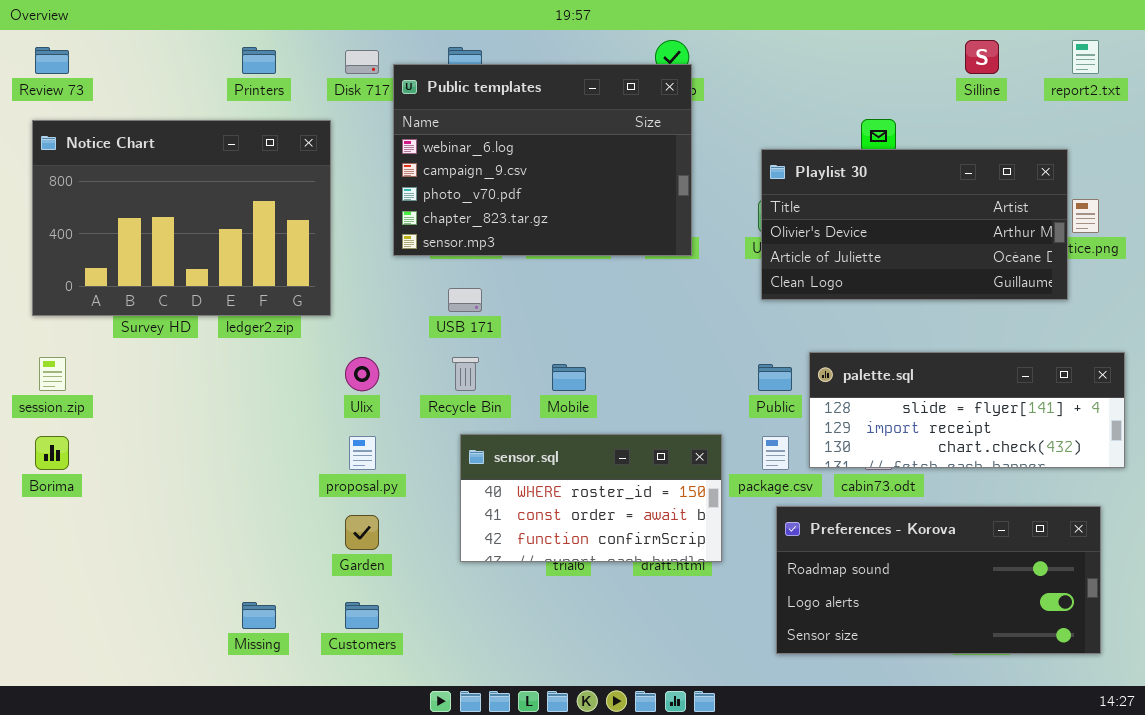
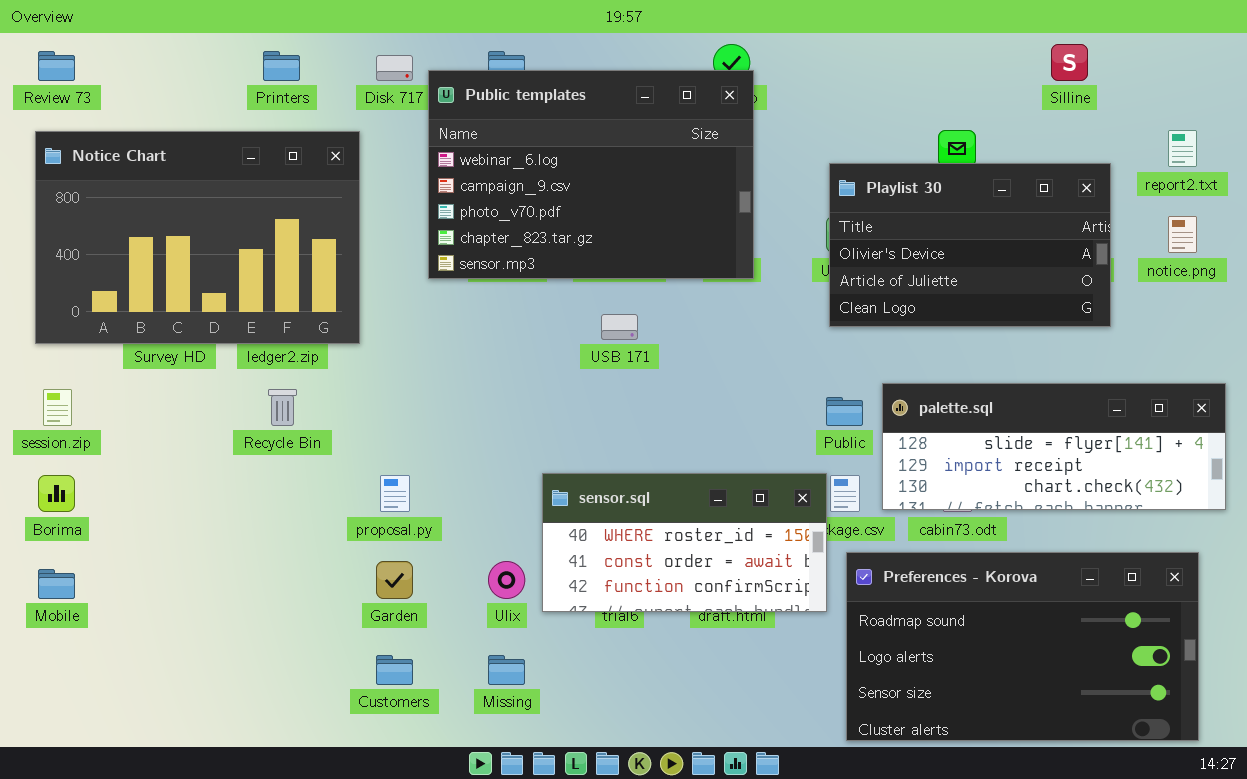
report2.txt: [1072,40,1099,74] -> [1168,130,1197,167], moved
Playlist 30: [761,149,1068,300] -> [829,163,1111,327], resized
USB 171: [448,288,482,312] -> [601,314,638,340], moved
Ulix: [345,357,379,391] -> [488,561,525,599], moved
Recycle Bin: [452,357,479,391] -> [268,389,297,426], moved
Mobile: [552,364,586,391] -> [38,569,75,599], moved
sensor.sql: [460,434,722,562] -> [542,473,827,612], moved
Preferences - Korova: [776,506,1101,654] -> [846,552,1199,741], resized
Missing: [242,602,276,629] -> [488,655,525,685], moved

